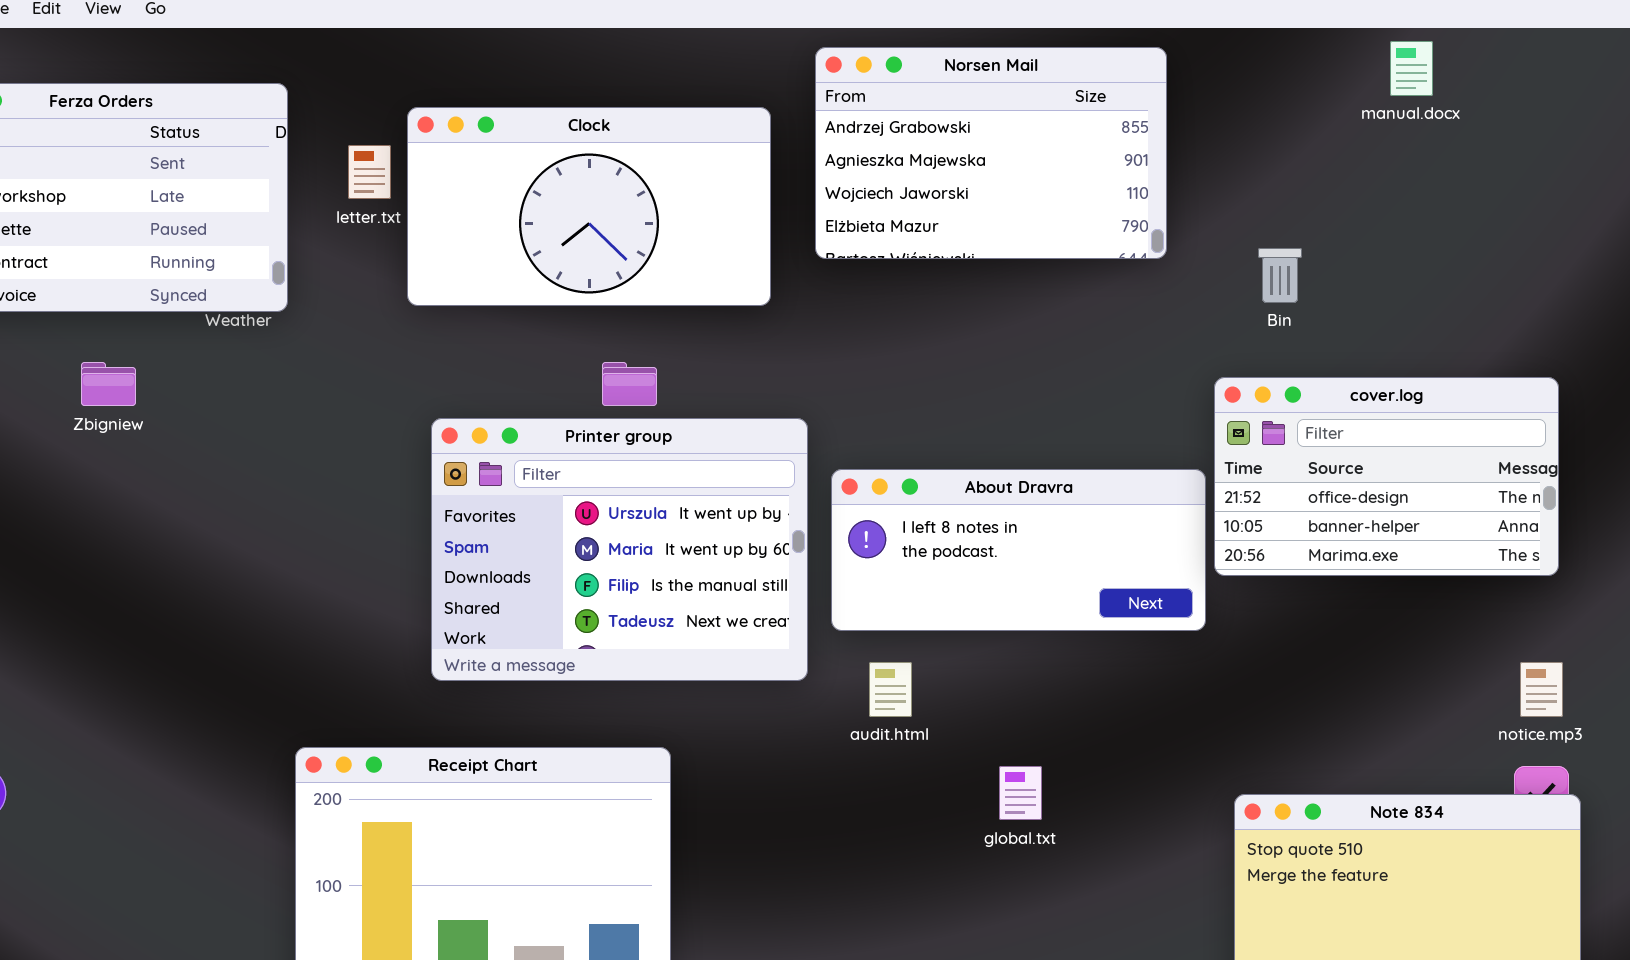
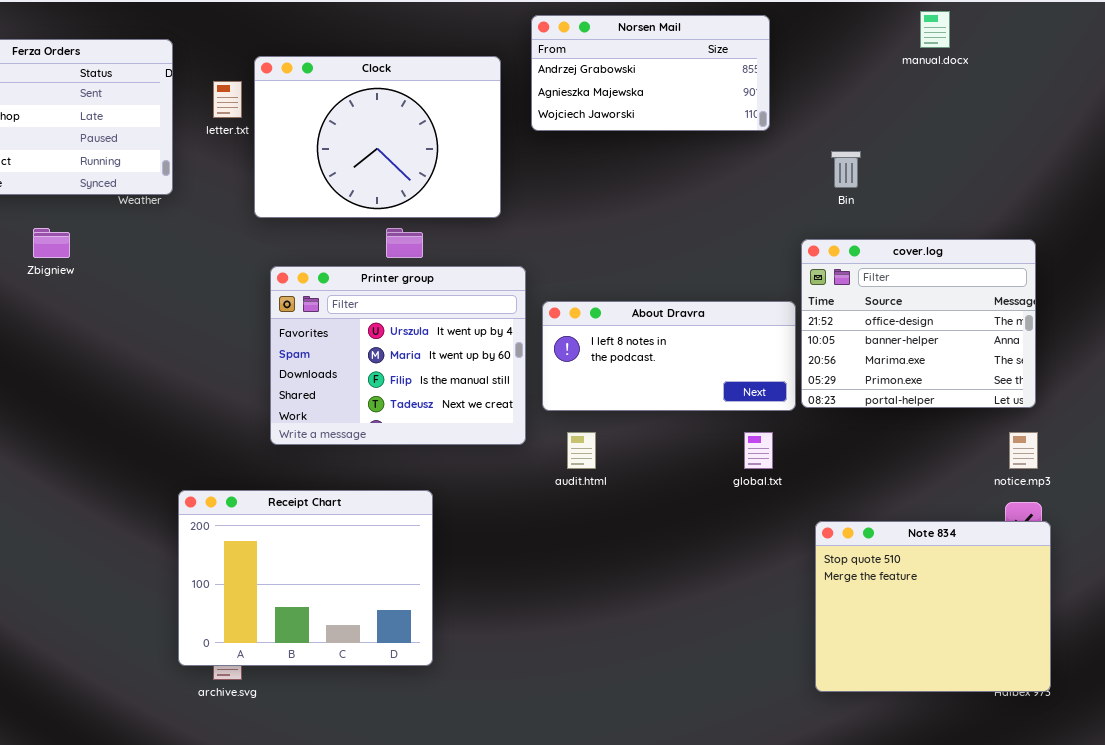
Norsen Mail: [815,47,1167,259] -> [531,15,770,131], resized
Clock: [407,107,771,306] -> [254,56,501,218], resized
cover.log: [1214,377,1559,576] -> [801,239,1036,408], resized
global.txt: [999,766,1042,820] -> [744,432,773,469], moved

